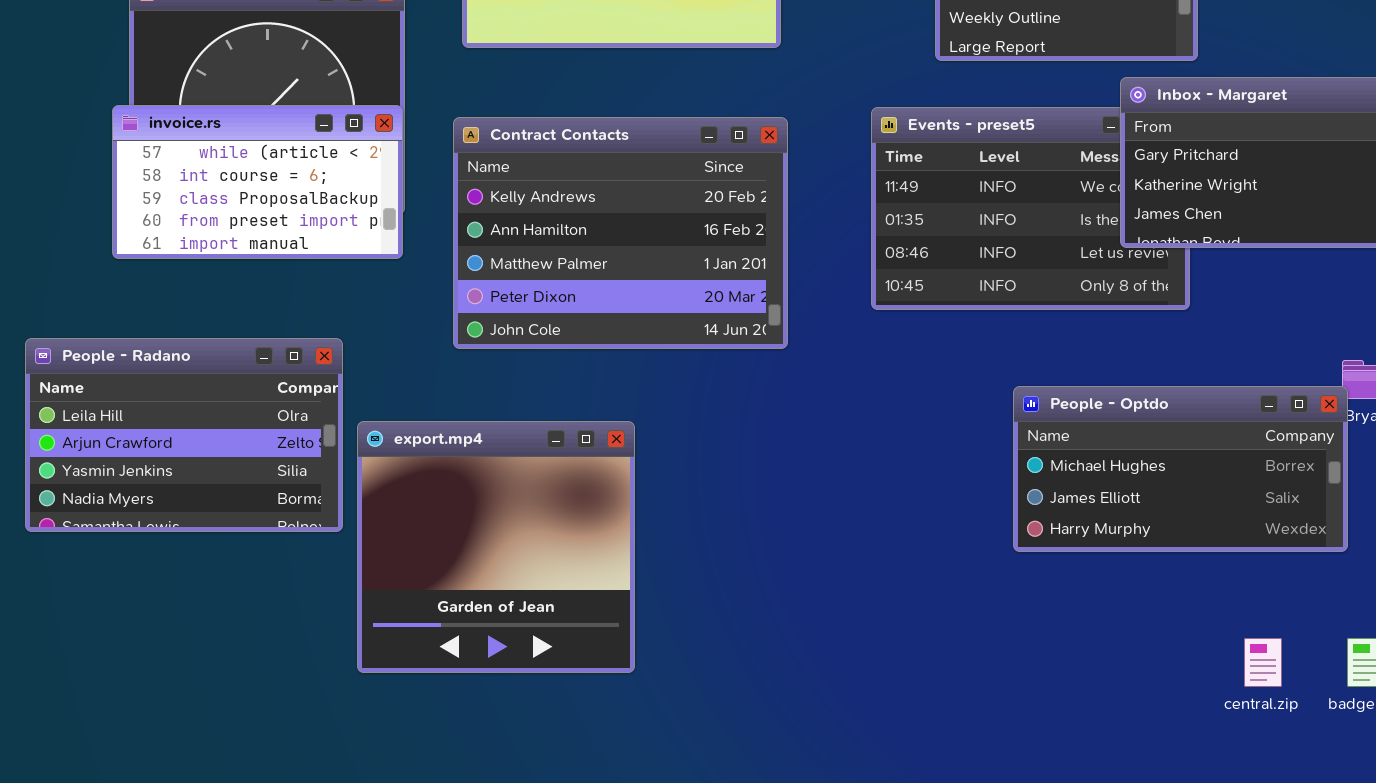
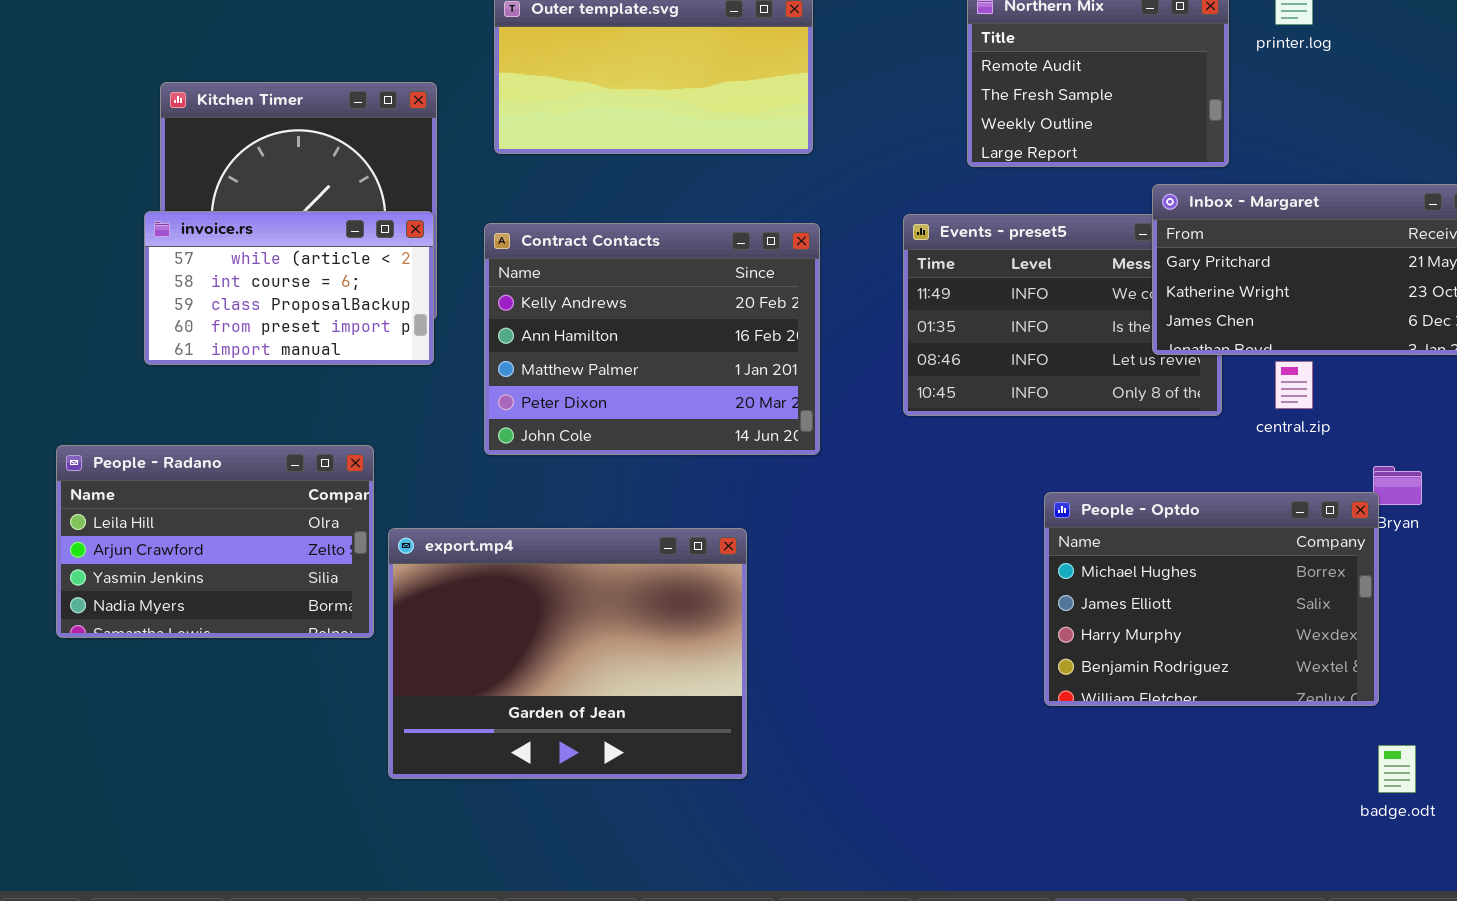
People - Optdo: [1013,386,1348,552] -> [1044,492,1379,706], resized
export.mp4: [357,421,635,673] -> [388,528,747,779], resized
central.zip: [1244,638,1282,687] -> [1275,361,1313,409], moved

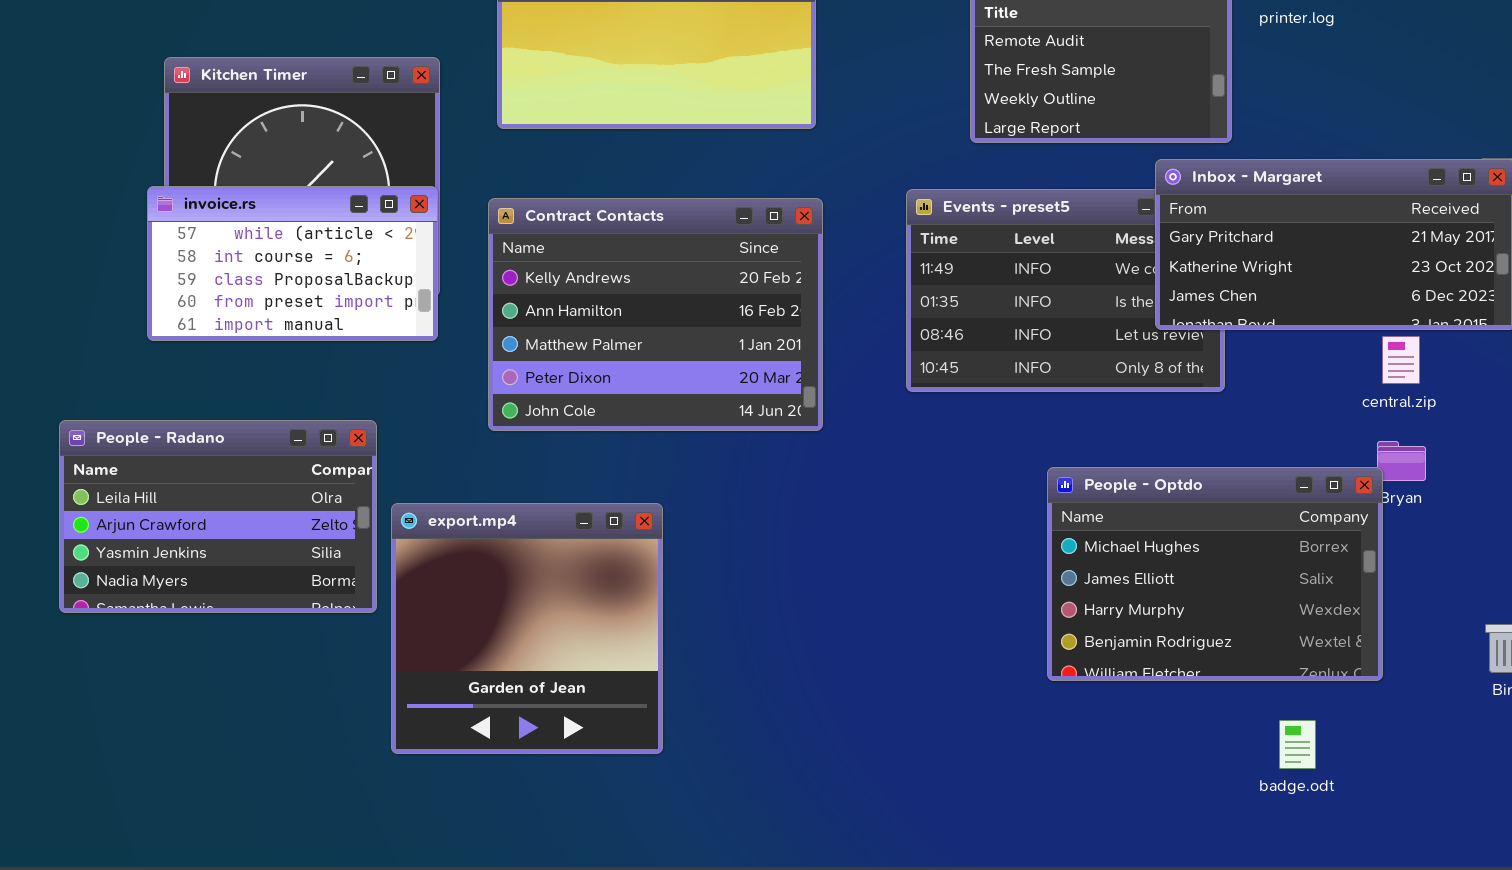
central.zip: [1275,361,1313,409] -> [1382,336,1420,384], moved
export.mp4: [388,528,747,779] -> [391,503,663,754], resized
badge.odt: [1378,745,1416,793] -> [1279,720,1316,769], moved

